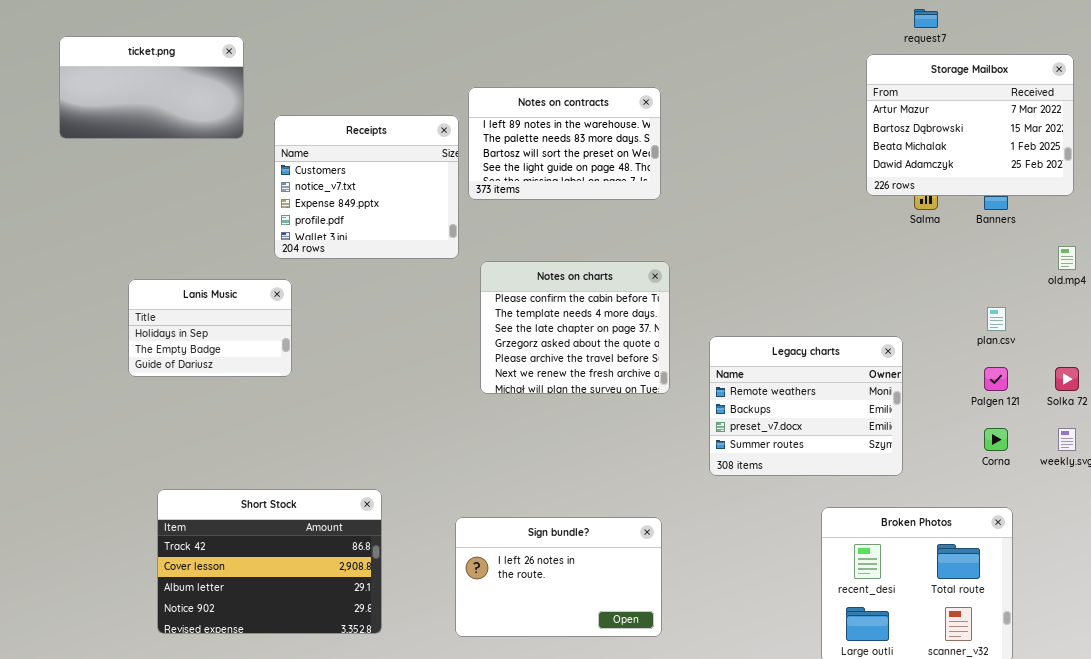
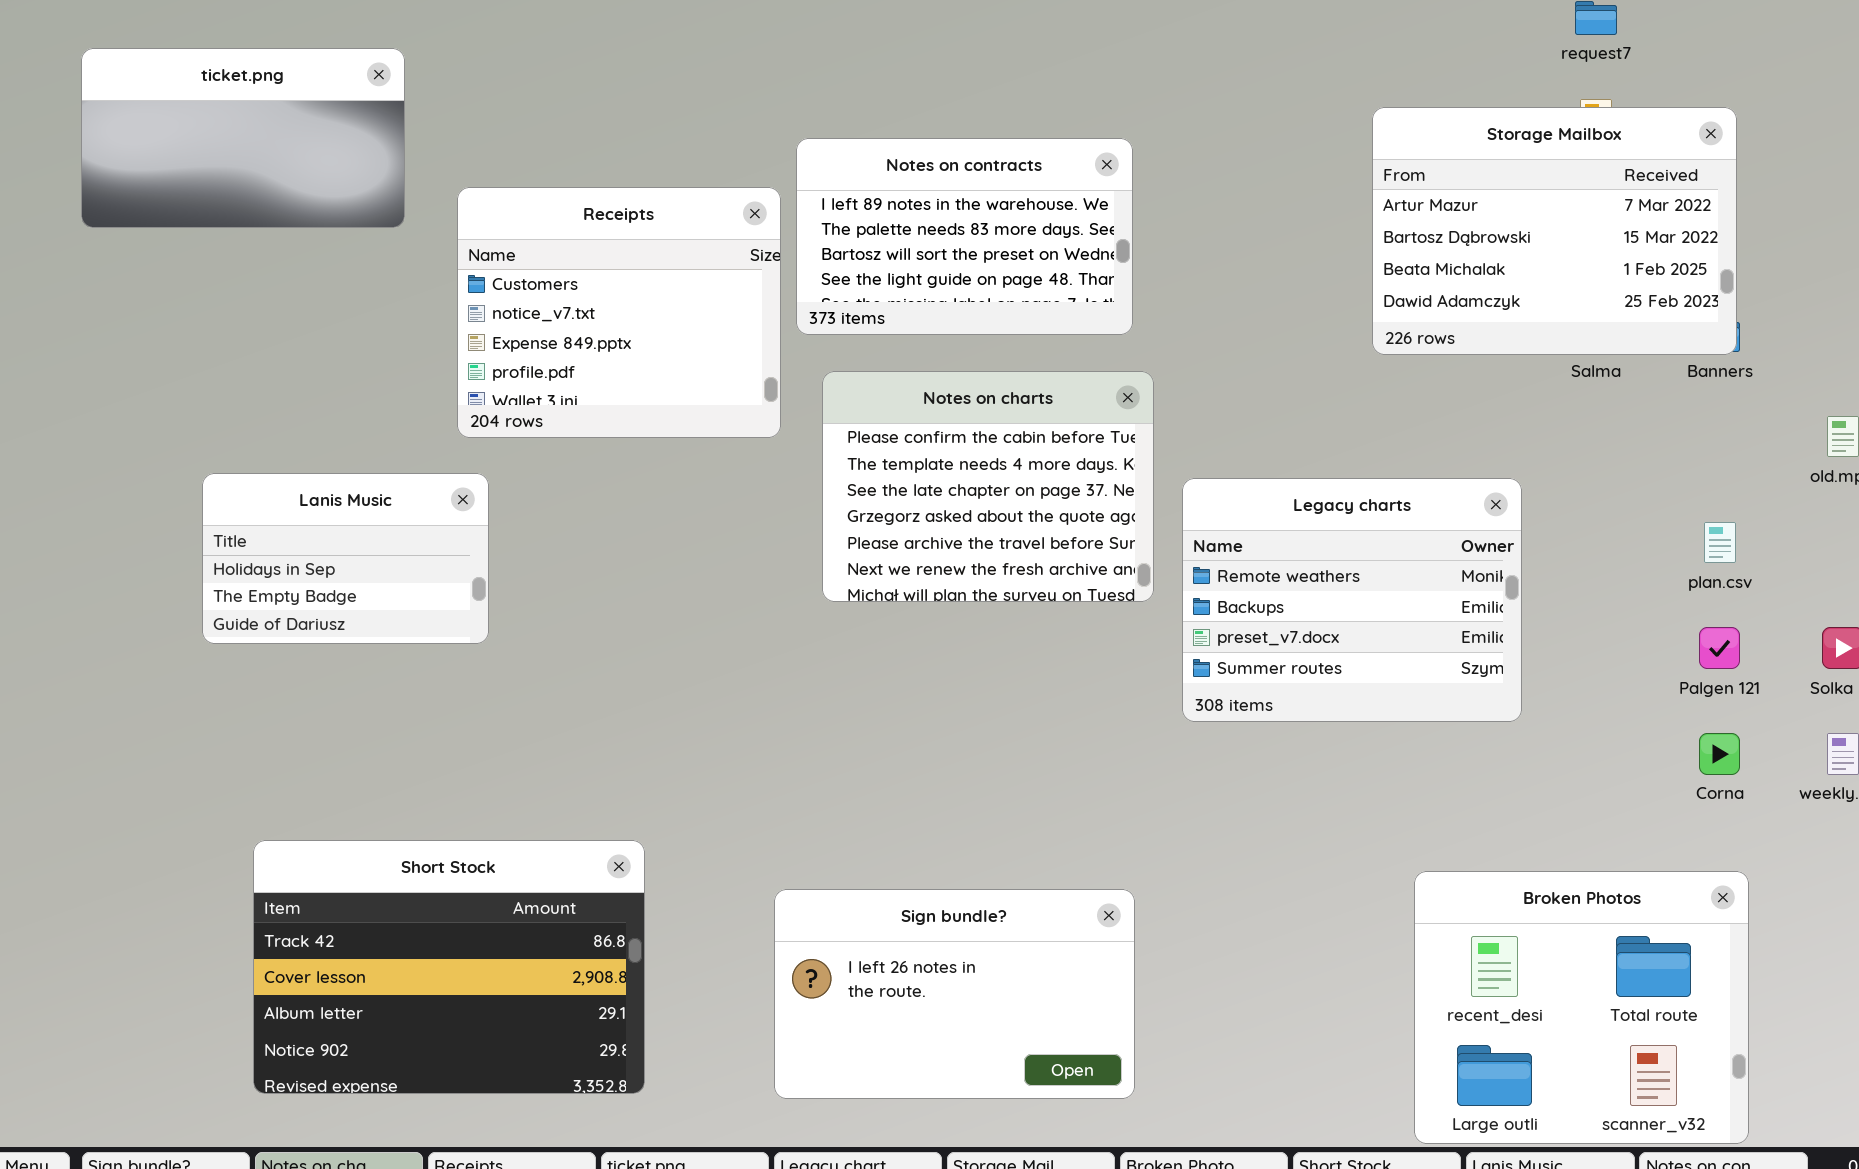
Storage Mailbox: [866,54,1074,196] -> [1372,107,1737,355], moved
Notes on charts: [480,261,670,394] -> [822,371,1154,602], moved
Legacy charts: [709,336,903,476] -> [1182,478,1522,722], moved

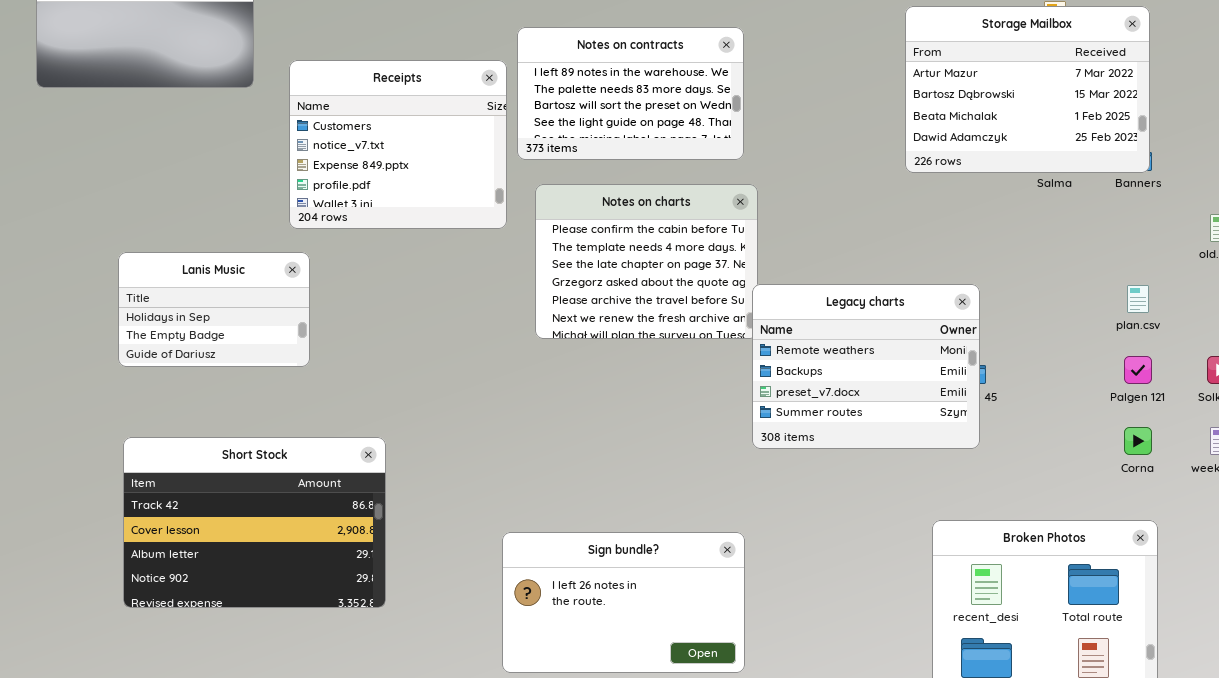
Legacy charts: [1182,478,1522,722] -> [752,284,980,449], moved
Short Stock: [253,840,645,1094] -> [123,437,386,608], moved

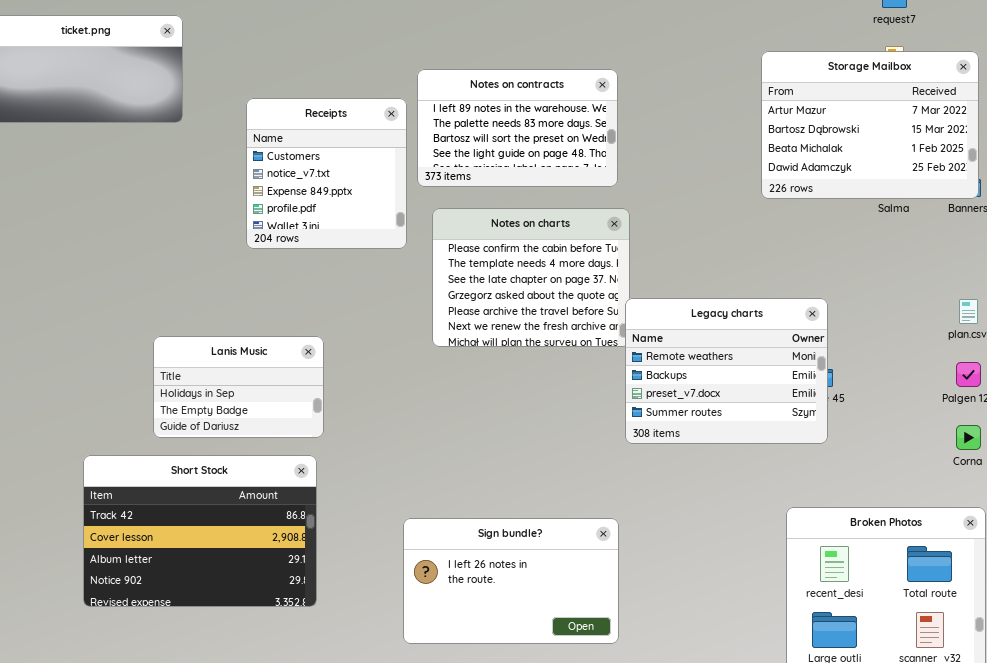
Receipts: [289,60,507,229] -> [246,98,407,249], resized
Lanis Music: [118,252,310,367] -> [153,336,324,438], moved
Short Stock: [123,437,386,608] -> [83,455,317,607], moved

